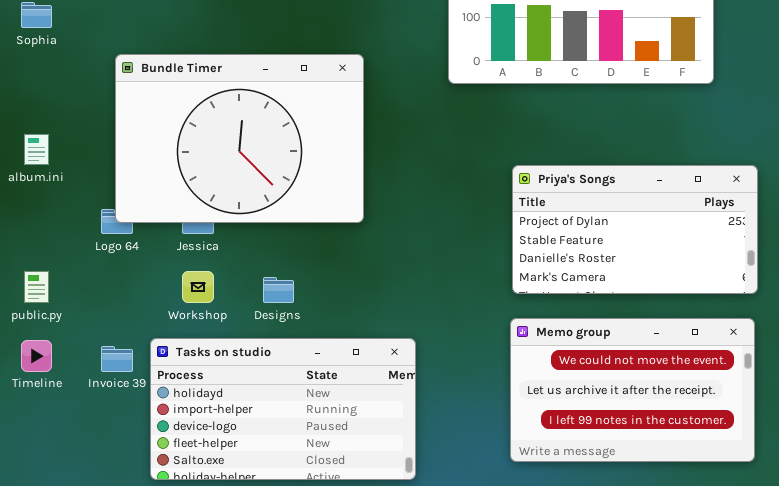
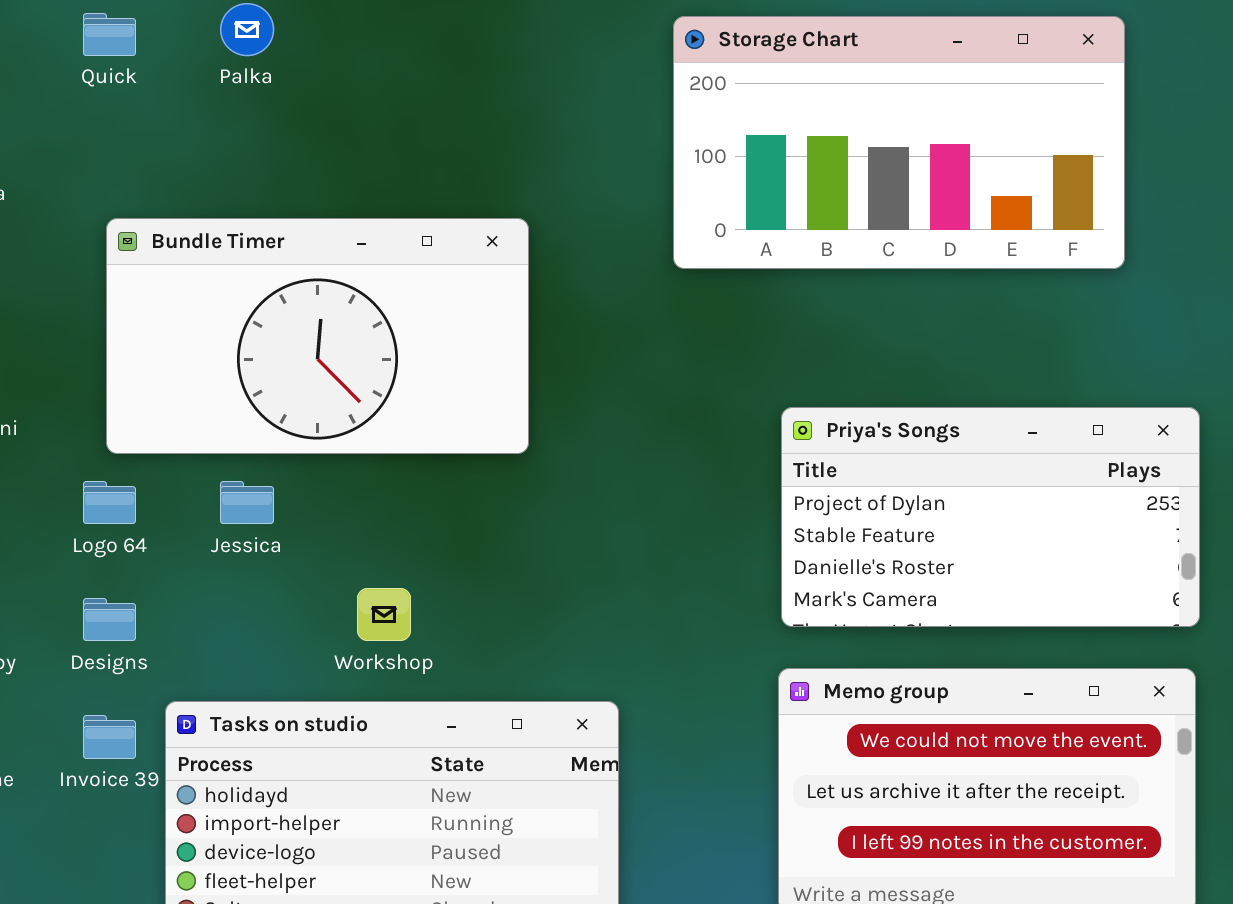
Bundle Timer: [115,54,364,223] -> [106,218,529,454], resized
Workshop: [182,271,214,303] -> [357,588,411,641], moved
Designs: [263,277,294,303] -> [83,598,136,641], moved

